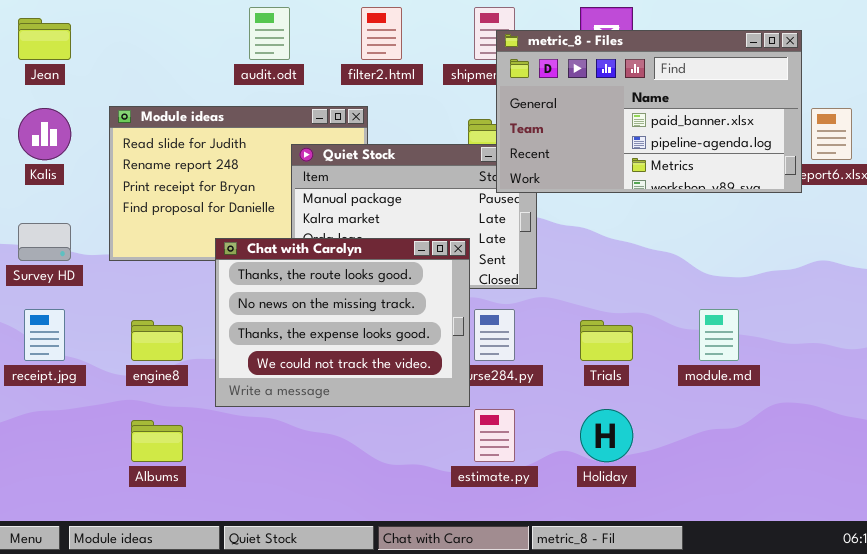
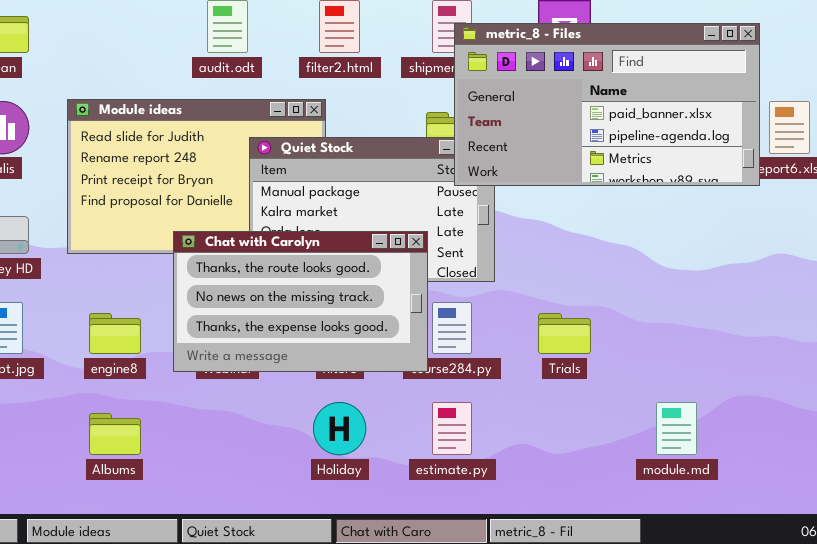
Chat with Carolyn: [215,238,470,407] -> [173,231,428,372], resized
module.md: [699,309,739,361] -> [656,402,697,455], moved
Holiday: [580,409,633,462] -> [313,402,366,455], moved

